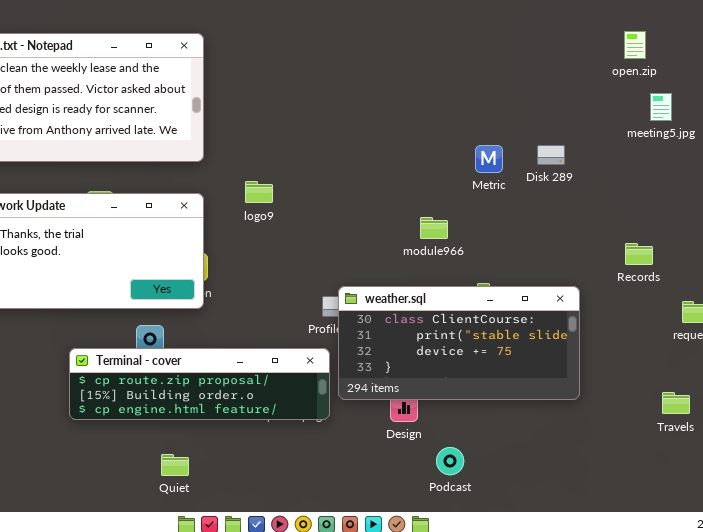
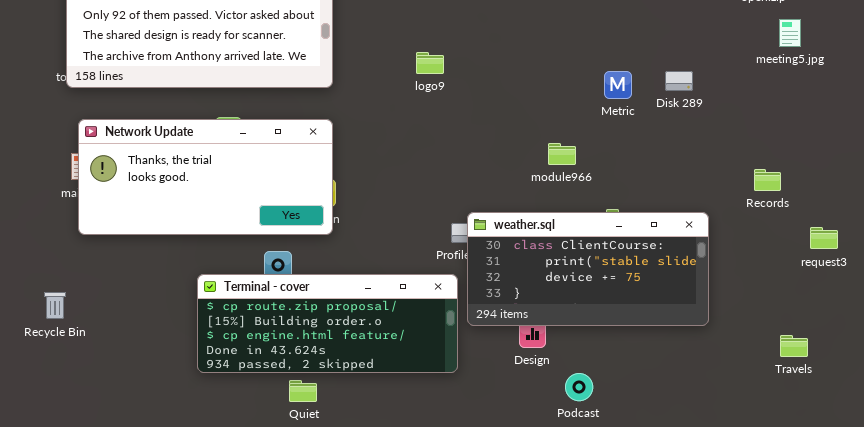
logo9: [245,181,273,203] -> [416,52,444,74], moved
Terminal - cover: [69,348,330,420] -> [197,274,458,373], resized
Travels: [662,392,690,414] -> [780,335,808,357], moved

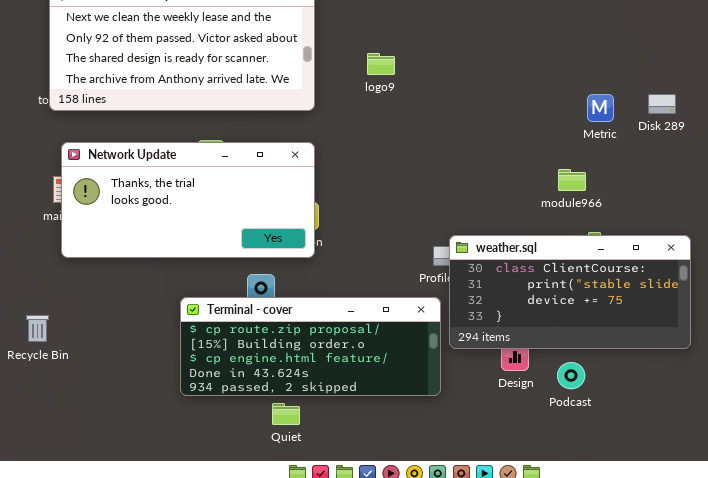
logo9: [416,52,444,74] -> [367,53,395,75], moved
module966: [548,143,576,165] -> [558,169,586,191], moved
Podcast: [565,373,593,401] -> [557,362,585,389], moved

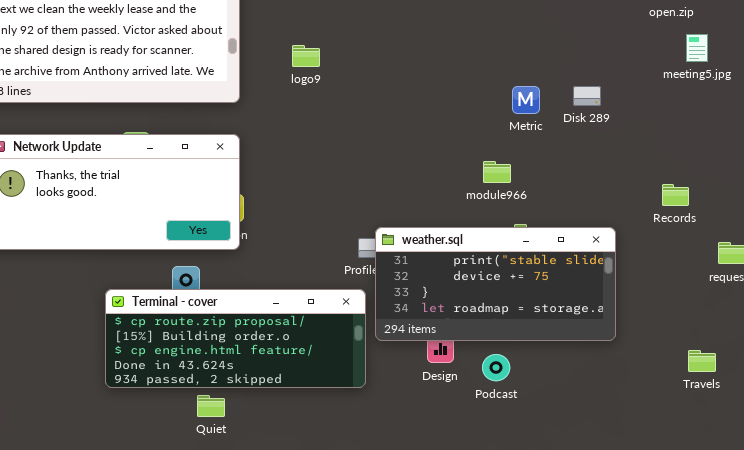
weather.sql: [449,235,691,349] -> [375,227,616,341], scrolled down 1 row

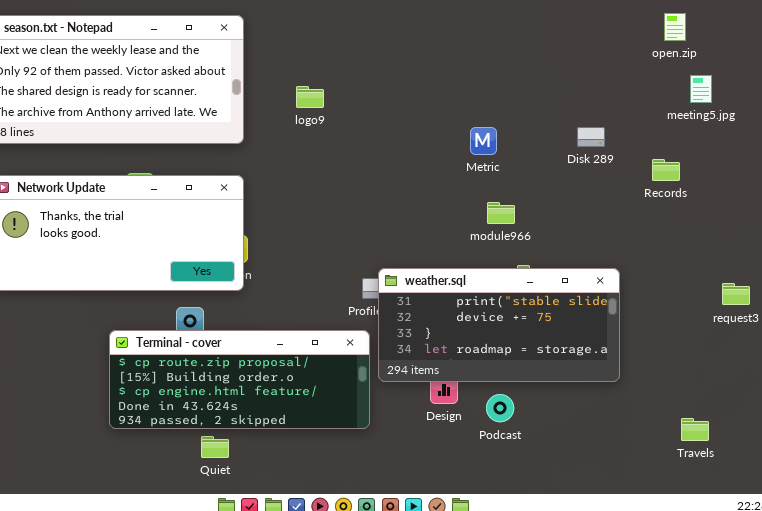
Metric: [512,86,540,114] -> [470,127,497,155], moved
Records: [662,184,689,206] -> [652,159,680,181], moved
Travels: [688,350,716,372] -> [681,418,709,441], moved

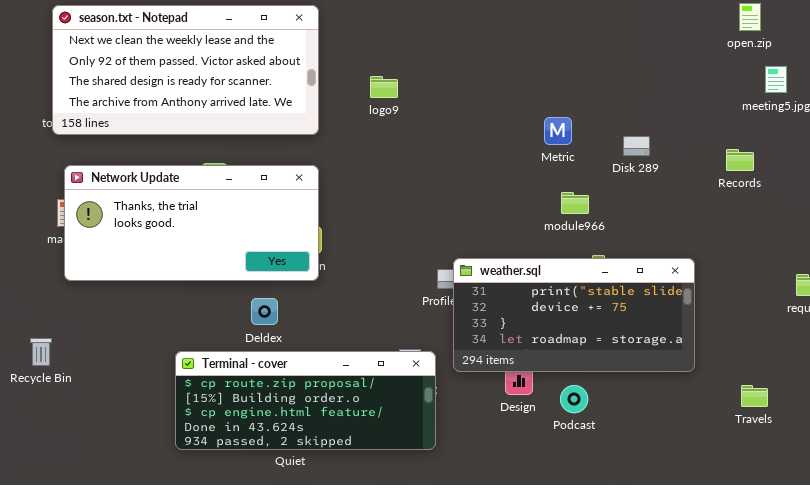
Disk 289: [577,127,605,147] -> [623,136,650,156], moved
Terminal - cover: [109,330,370,429] -> [175,351,436,450], moved
Travels: [681,418,709,441] -> [741,385,768,407], moved

